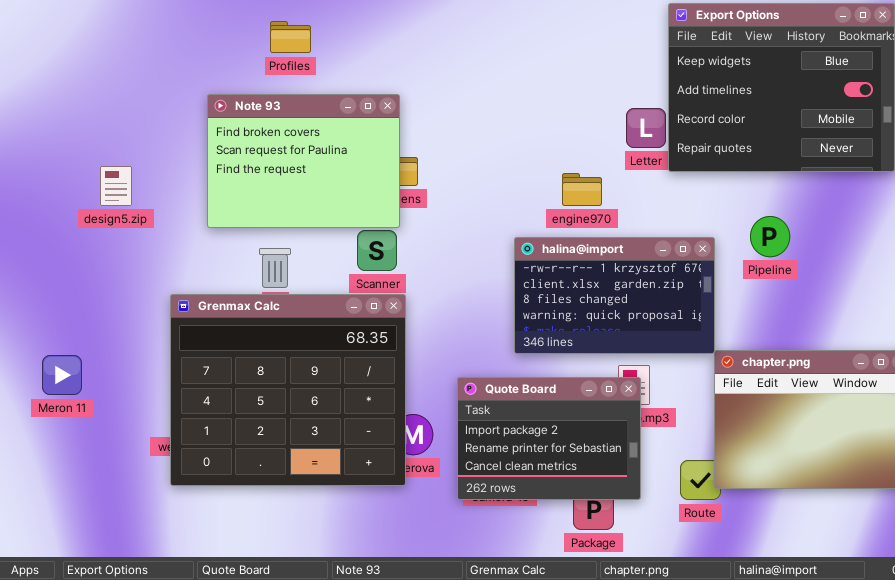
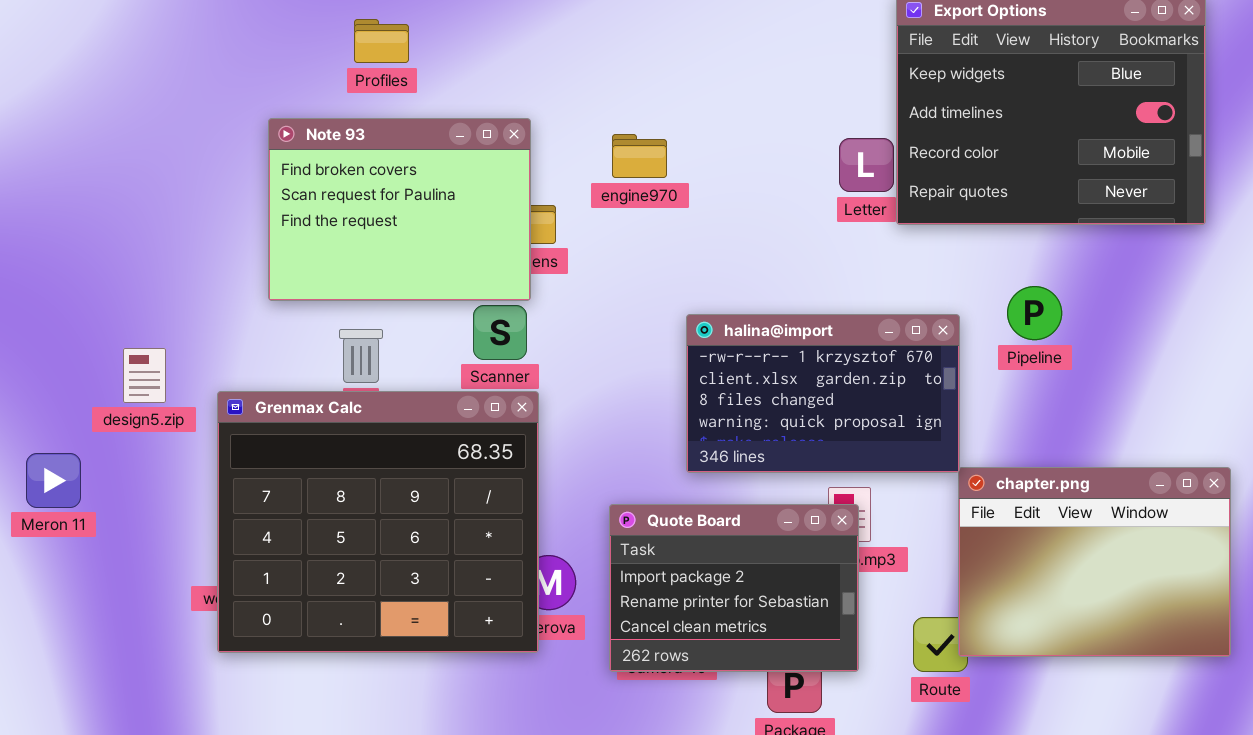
design5.zip: [100,166,132,206] -> [123,348,166,403], moved
engine970: [562,173,602,206] -> [612,134,667,178], moved
Meron 11: [42,355,82,395] -> [26,453,81,508], moved

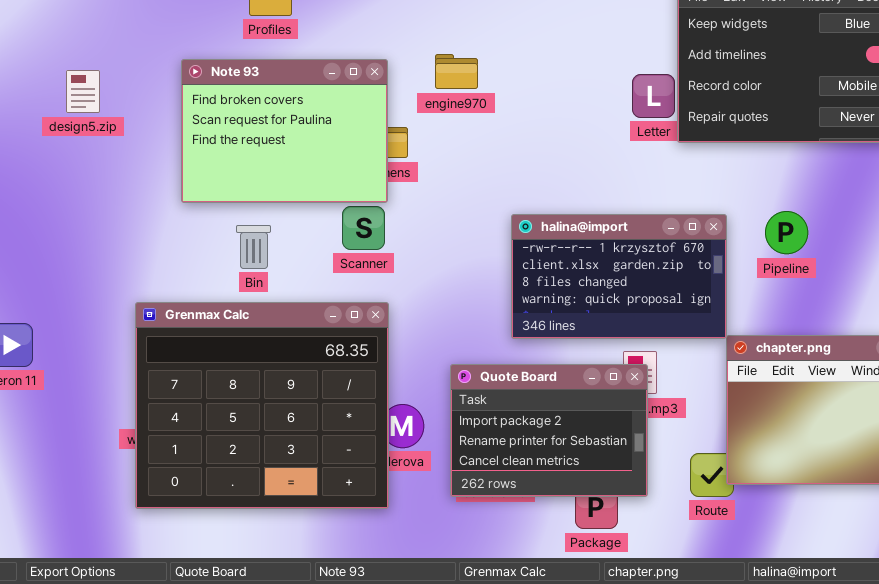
engine970: [612,134,667,178] -> [435,54,478,89], moved
Pipeline: [1007,286,1062,340] -> [765,211,808,254], moved
design5.zip: [123,348,166,403] -> [66,70,100,113], moved
Grenmax Calc: [217,391,539,653] -> [135,302,389,509], moved

